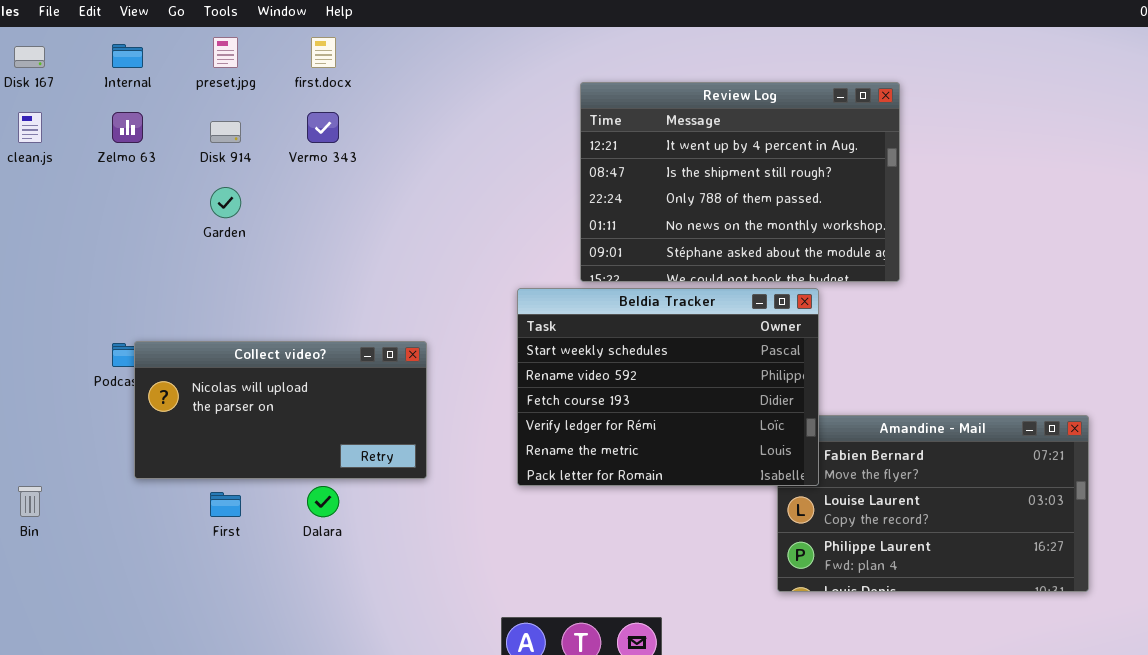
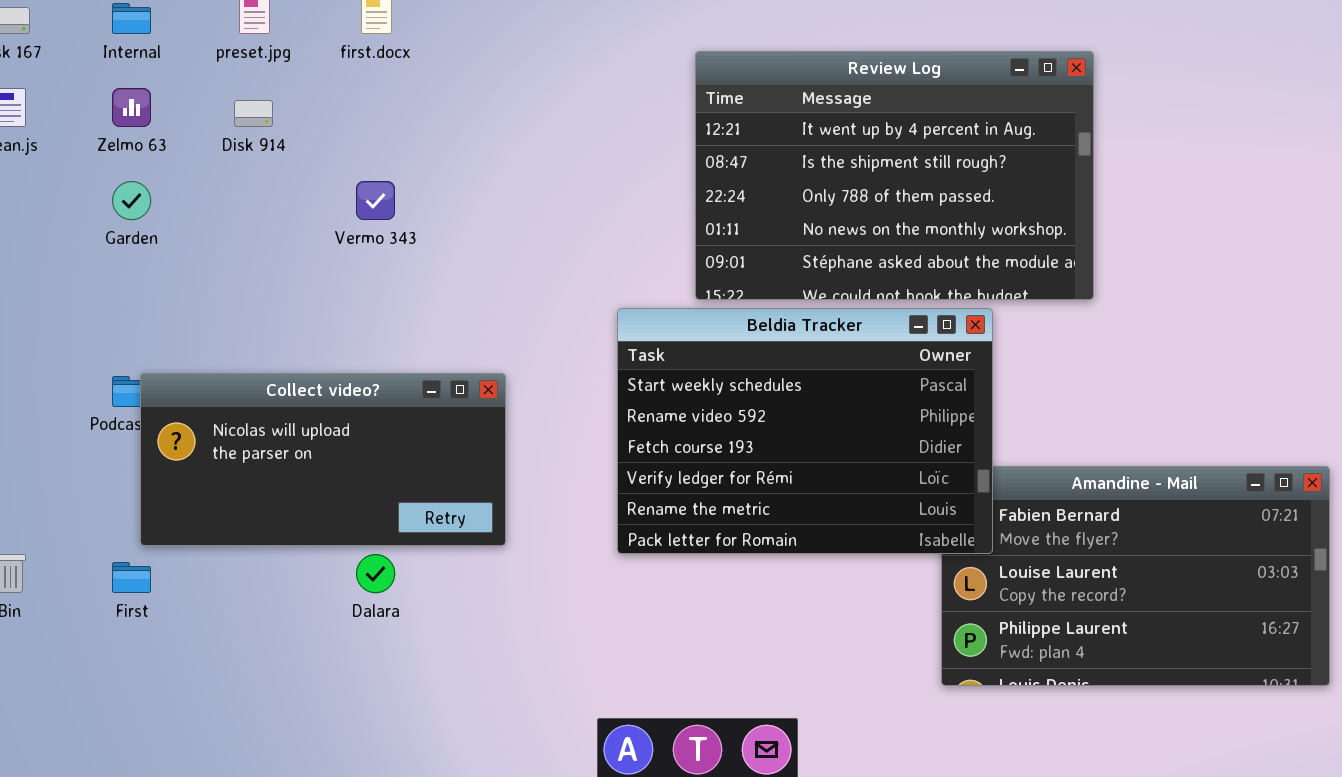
Vermo 343: [307,112,339,143] -> [356,181,395,220], moved
Garden: [210,187,241,218] -> [112,181,151,220], moved
First: [210,492,241,517] -> [112,562,151,593], moved

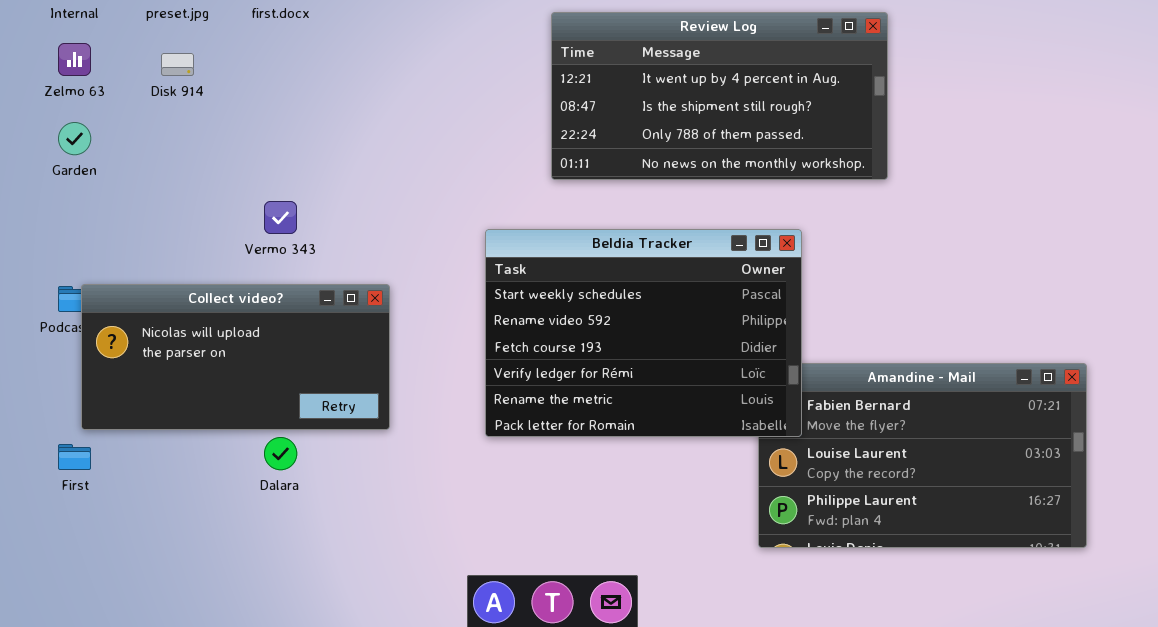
Review Log: [695,51,1094,300] -> [551,12,888,180], resized
Vermo 343: [356,181,395,220] -> [264,201,297,234], moved

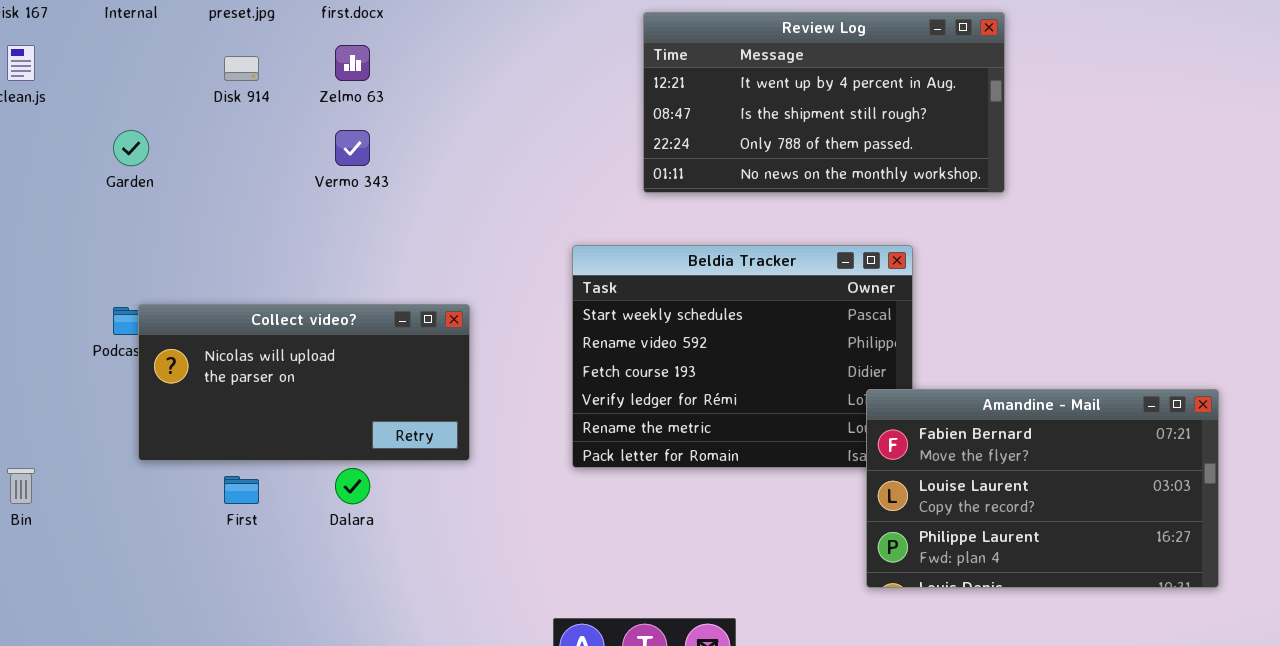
Zelmo 63: [58,43,91,76] -> [335,45,370,81], moved
Vermo 343: [264,201,297,234] -> [335,130,370,166], moved
Amandine - Mail: [758,363,1087,548] -> [866,389,1219,588], raised
First: [58,444,91,470] -> [224,476,259,504], moved

